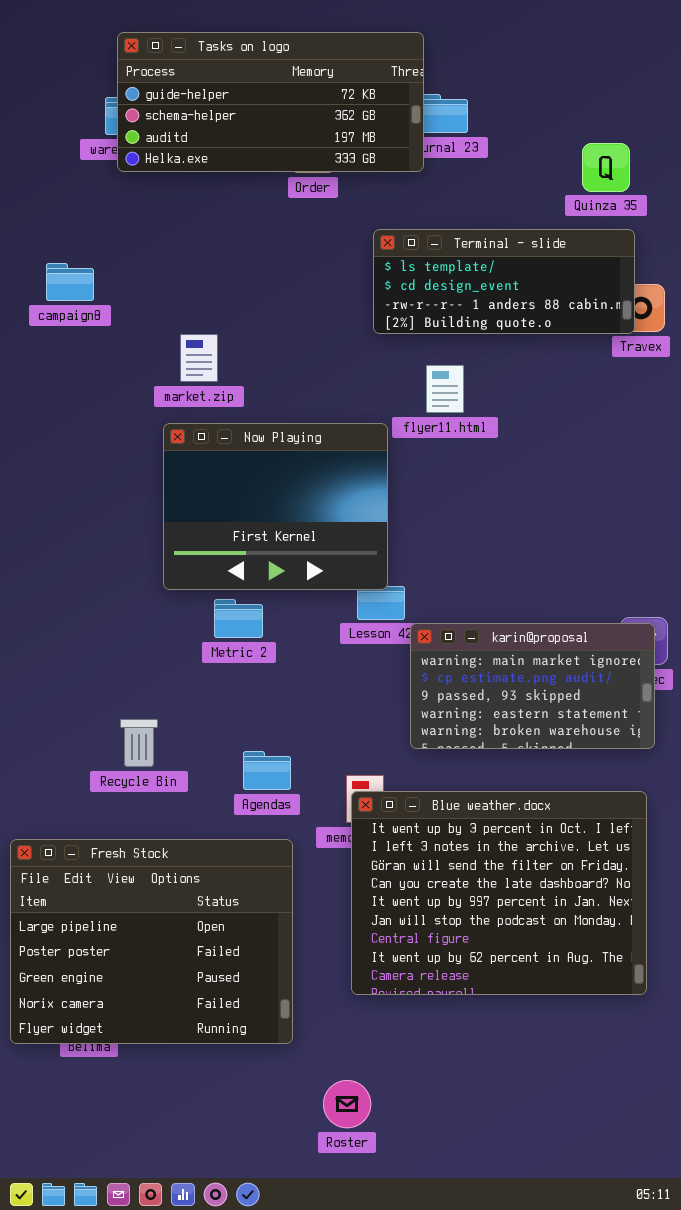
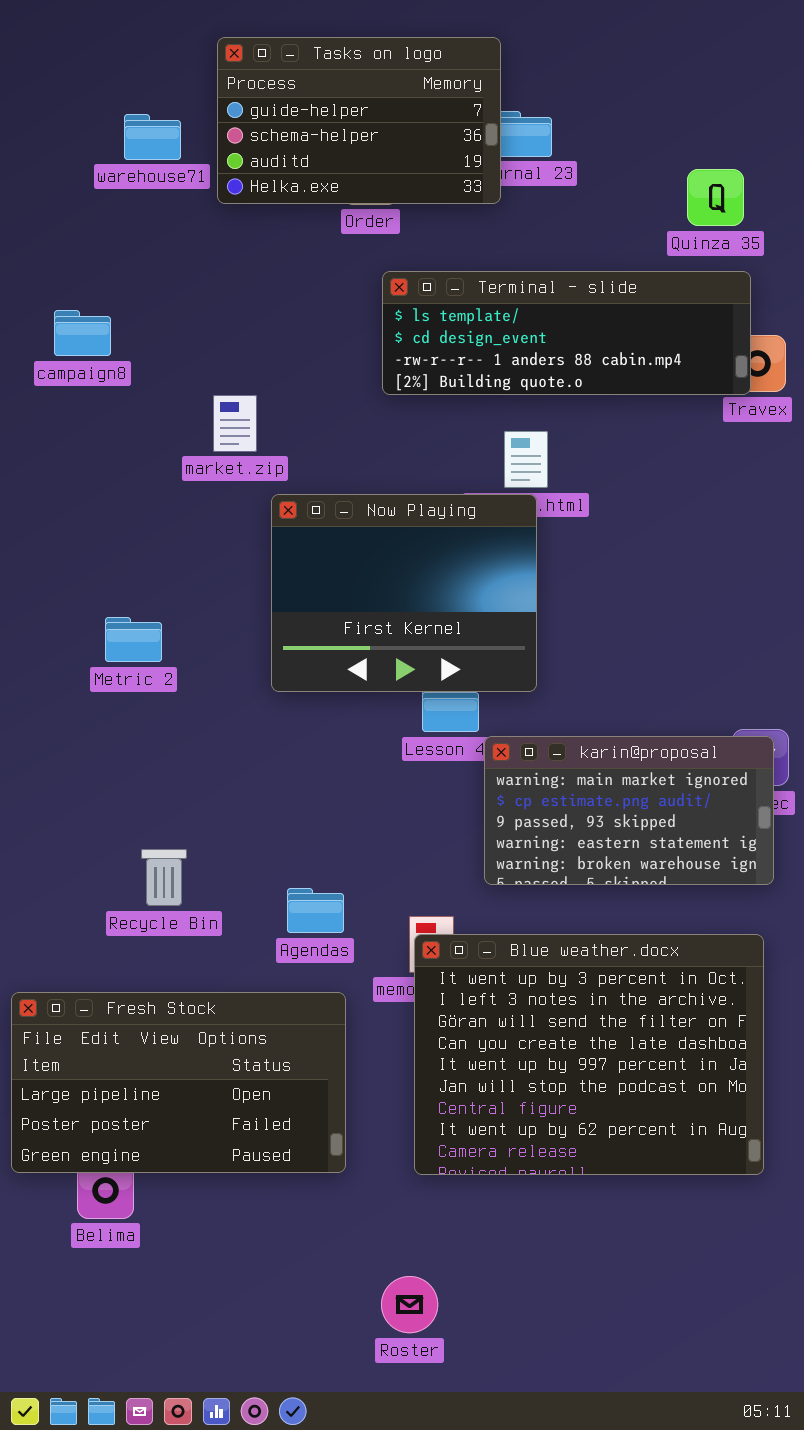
Tasks on logo: [117,32,424,172] -> [217,37,501,204], resized
Terminal - slide: [373,229,635,334] -> [382,271,751,395], resized
Now Playing: [163,423,388,590] -> [271,494,537,692], moved
Metric 2: [214,599,263,638] -> [105,617,162,662], moved
Fresh Stock: [10,839,293,1044] -> [11,992,346,1173], resized

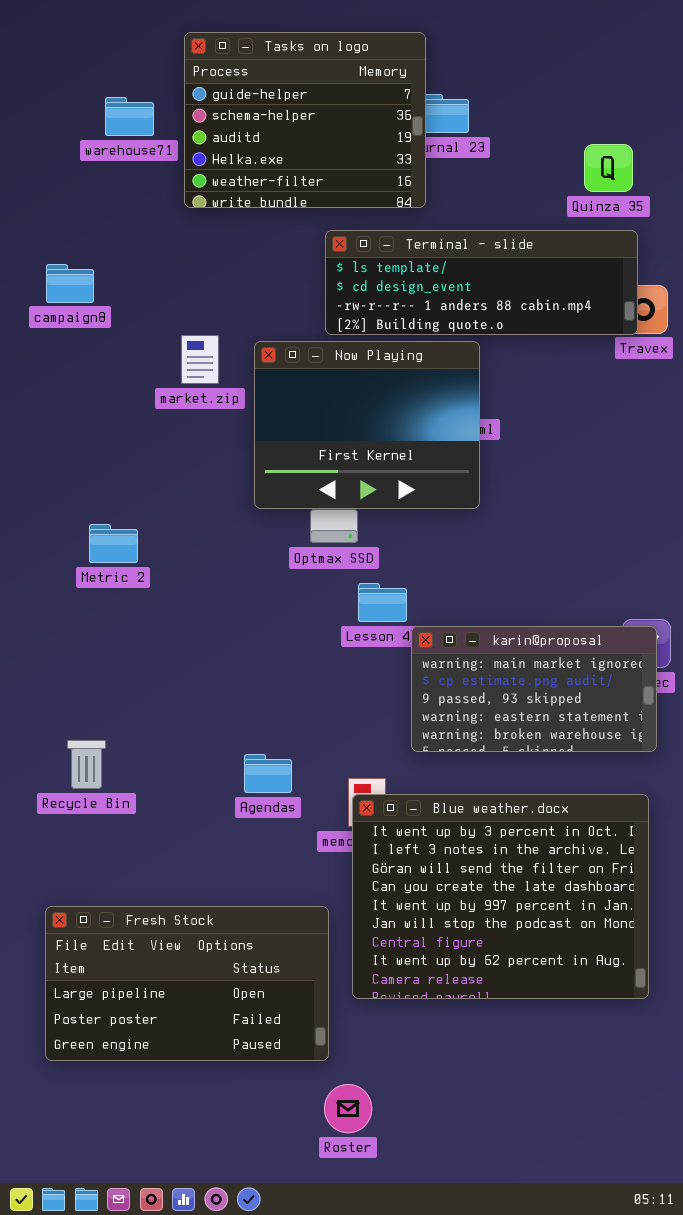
Tasks on logo: [217,37,501,204] -> [184,32,426,208], resized
Now Playing: [271,494,537,692] -> [254,341,480,509], moved
Recycle Bin: [141,849,187,906] -> [67,740,106,789], moved
Fresh Stock: [11,992,346,1173] -> [45,906,329,1061], moved

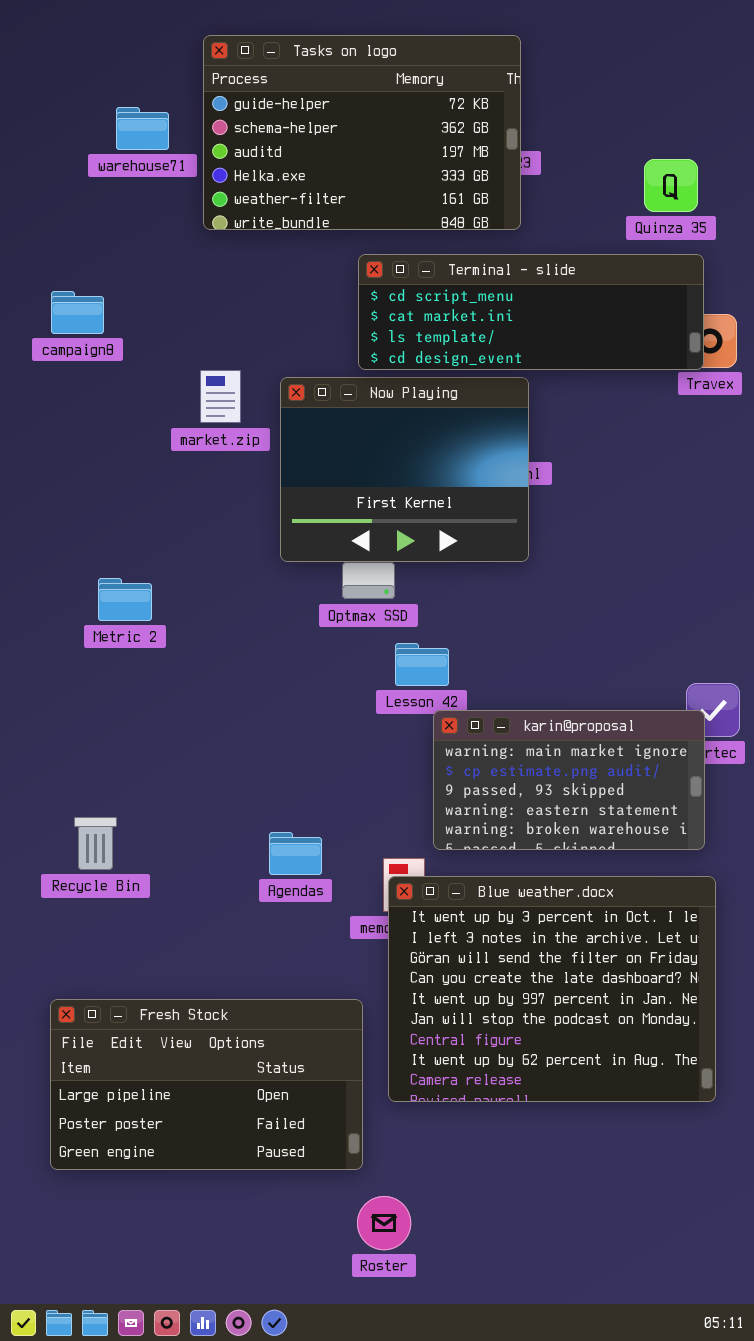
Tasks on logo: [184,32,426,208] -> [203,35,521,230], resized
Terminal - slide: [325,230,638,335] -> [358,254,704,370], scrolled up 2 rows
karin@proposal: [411,626,657,752] -> [433,710,705,850], moved

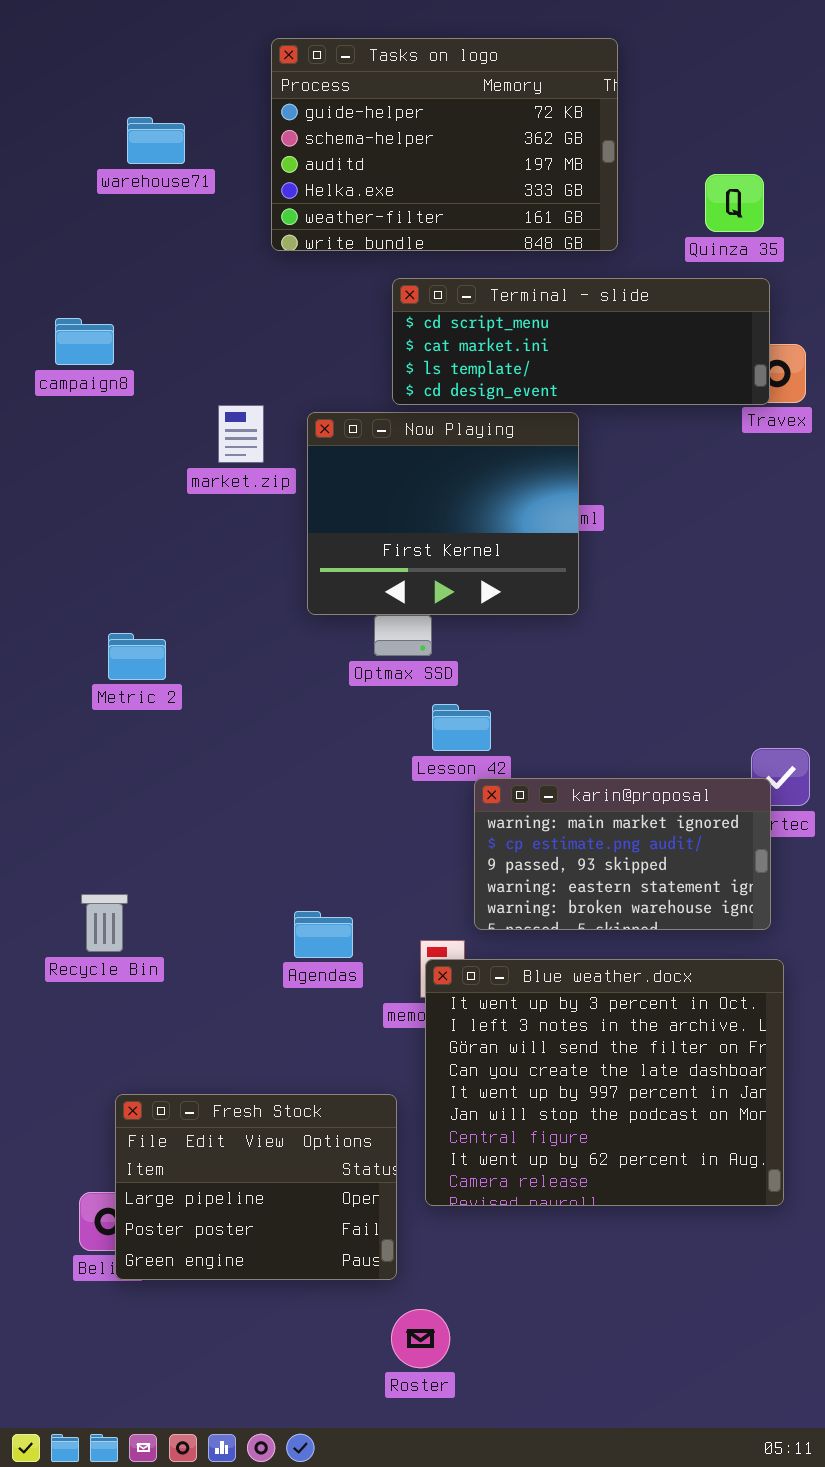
Tasks on logo: [203,35,521,230] -> [271,38,618,251], moved
Fresh Stock: [50,999,363,1170] -> [115,1094,397,1280], resized

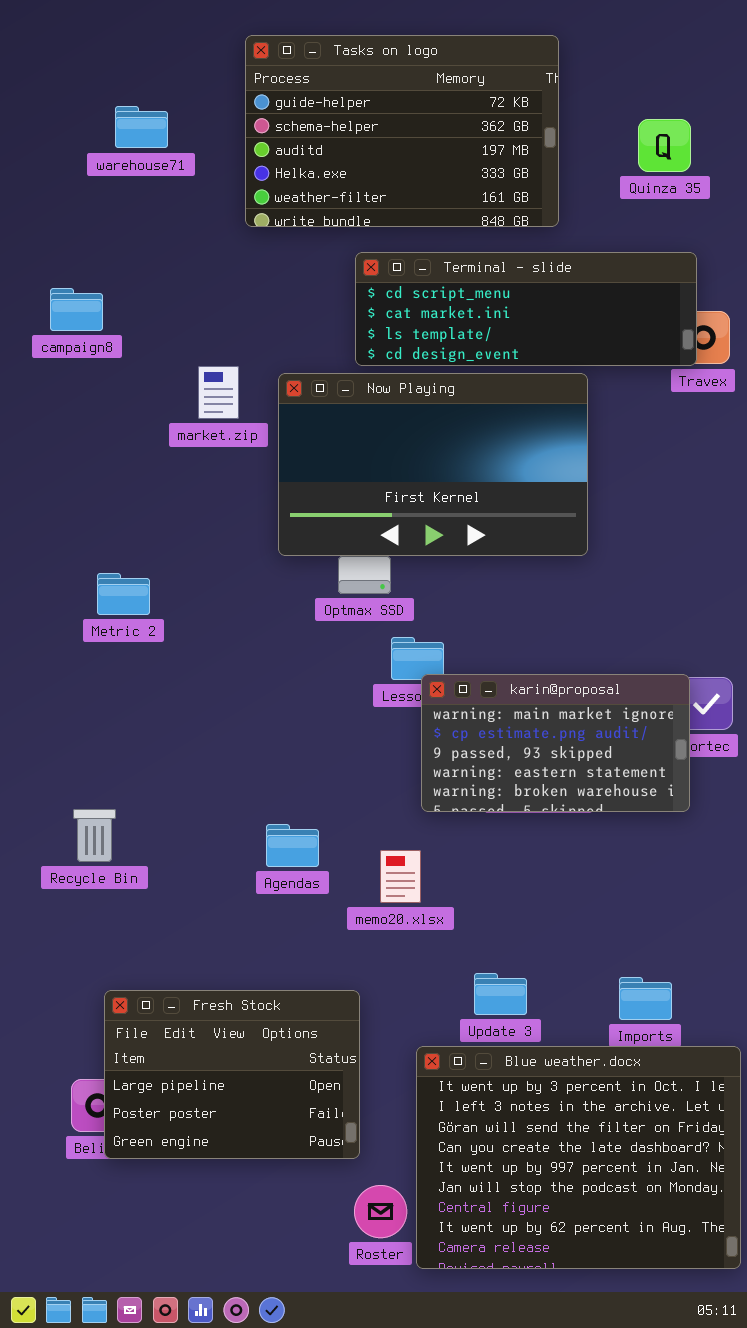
Quinza 35: [705,174,764,232] -> [638,119,691,172], moved
Now Playing: [307,412,579,615] -> [278,373,588,556], resized
karin@proposal: [474,778,771,930] -> [421,674,690,812], moved
Blue weather.docx: [425,959,784,1206] -> [416,1046,741,1269], moved

